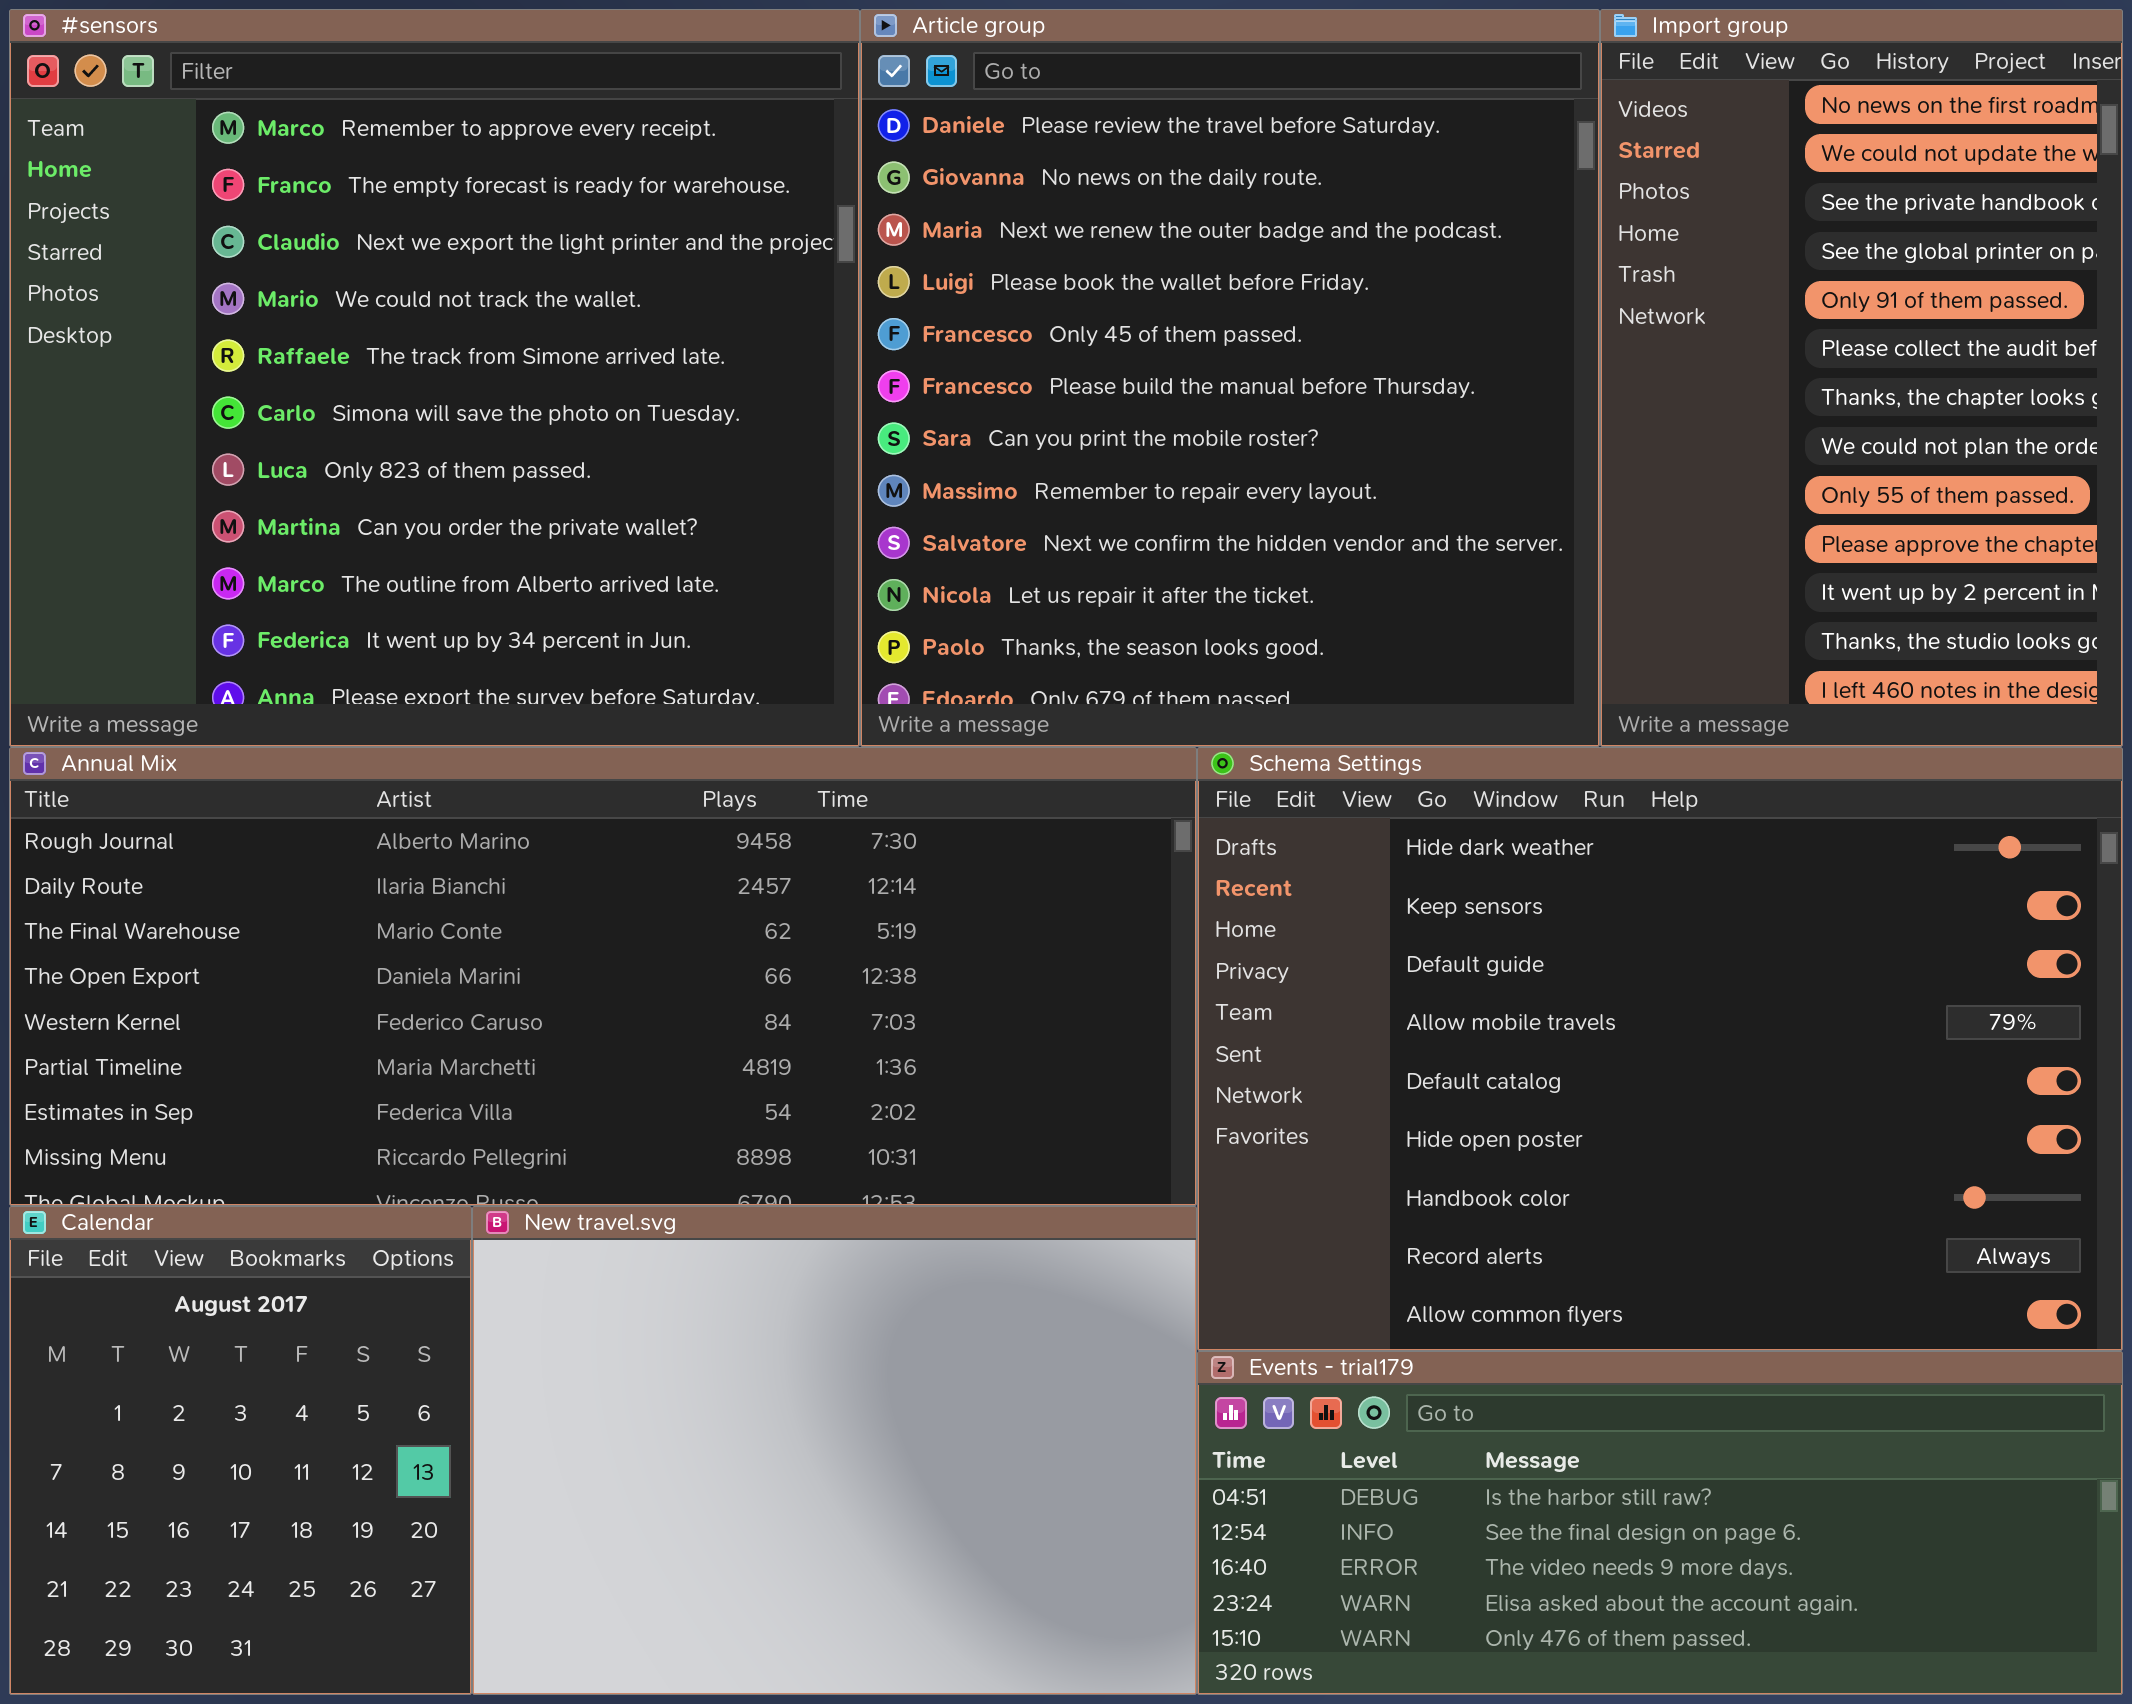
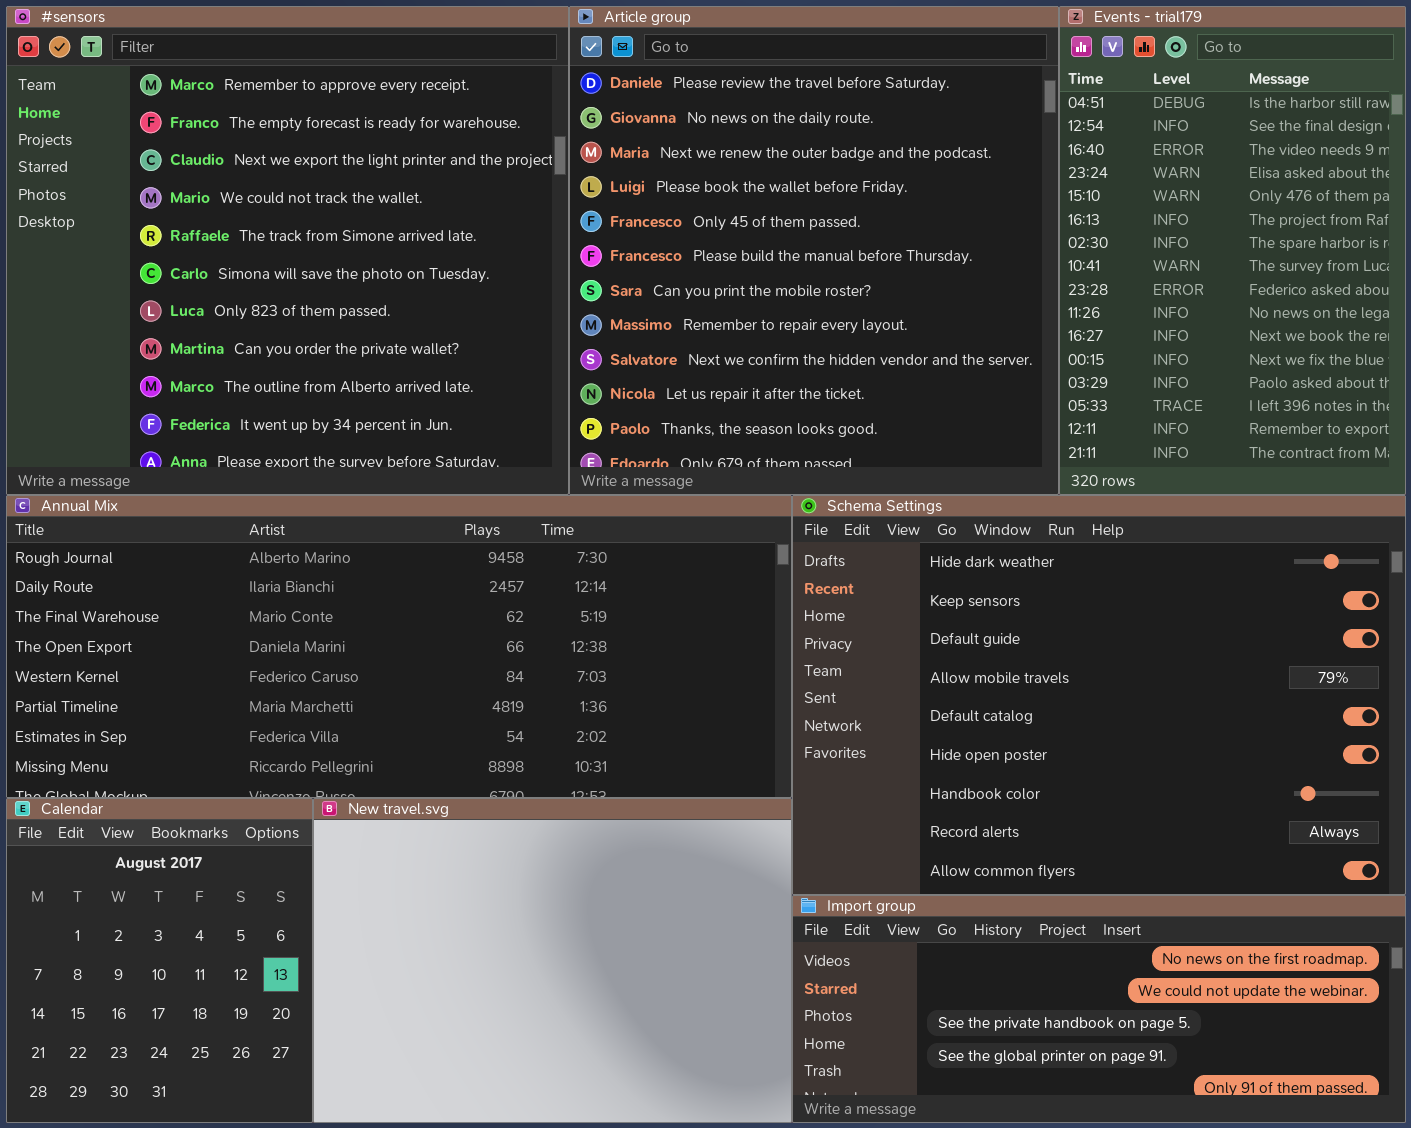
Import group: [1600,9,2123,747] -> [792,895,1406,1123], moved, resized
Events - trial179: [1197,1351,2123,1695] -> [1059,6,1406,495], moved, resized

